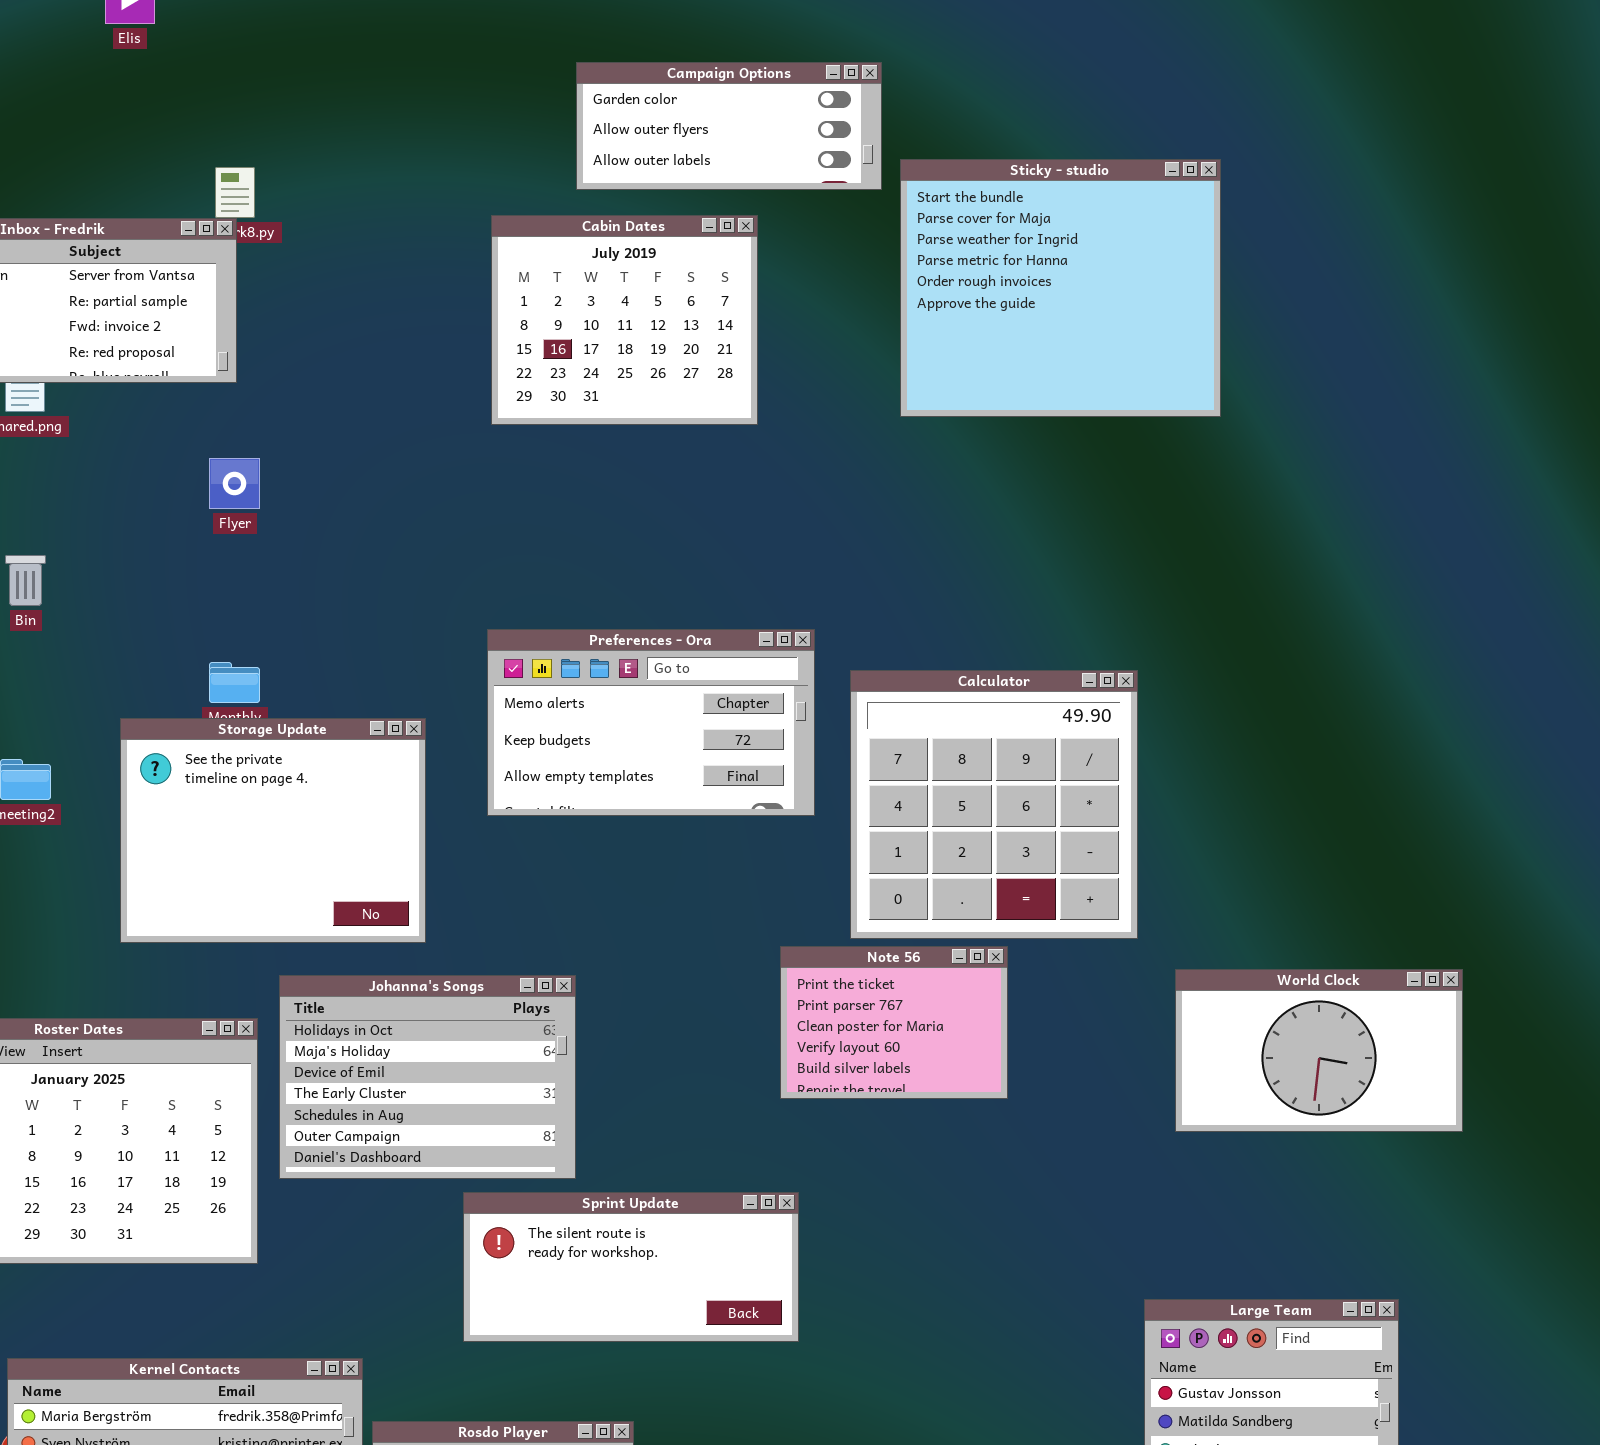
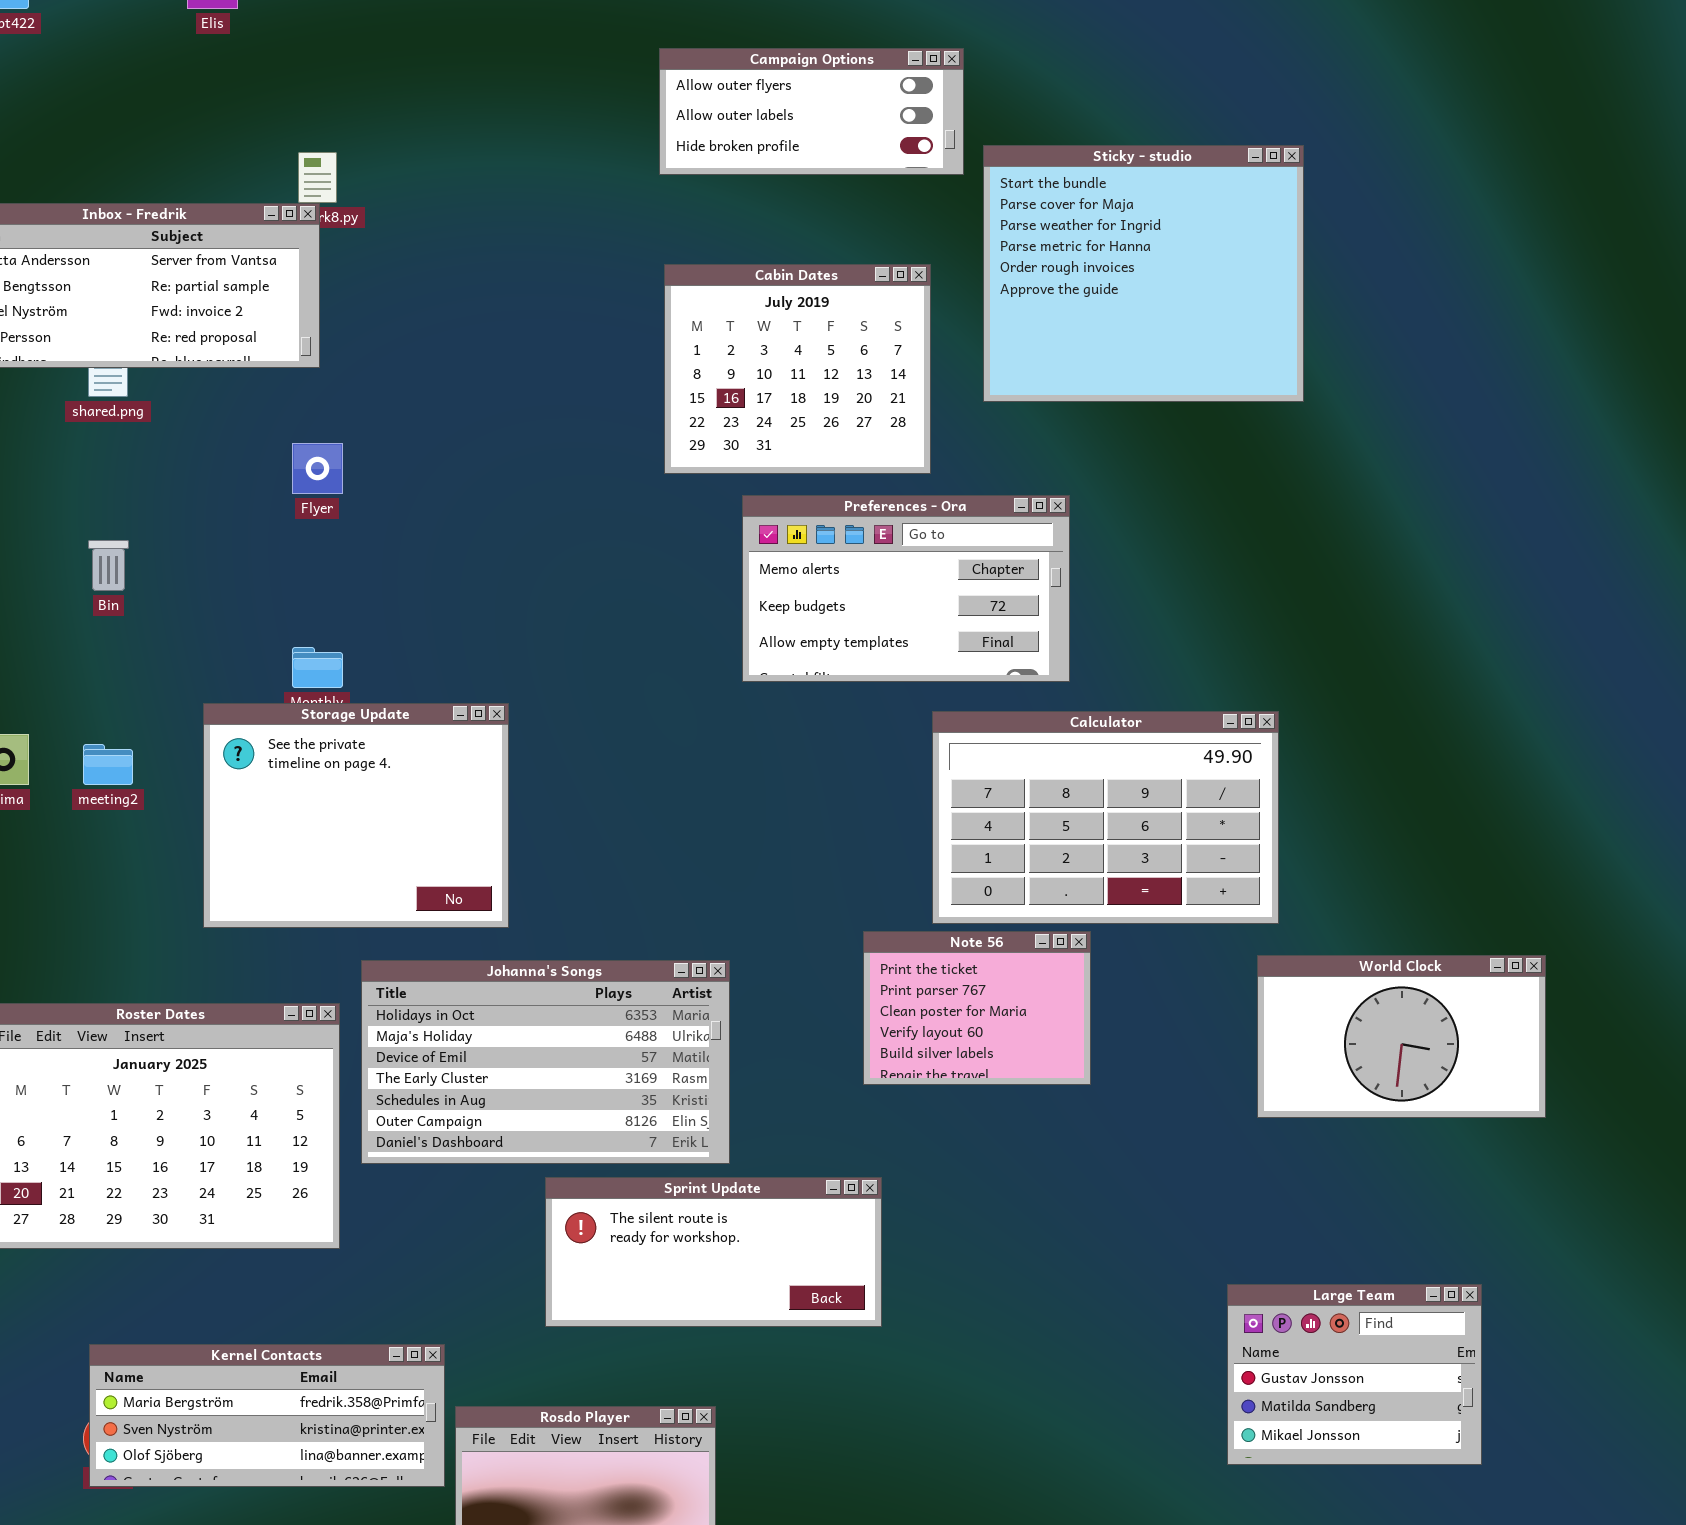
Campaign Options: [576,62,882,190] -> [659,48,964,175], scrolled down 1 row
Cabin Dates: [491,215,758,425] -> [664,264,931,474], moved
Preferences - Ora: [487,629,815,816] -> [742,495,1070,682], moved
Calculator: [850,670,1138,939] -> [932,711,1279,924], resized
Johanna's Songs: [279,975,576,1179] -> [361,960,730,1164], resized

